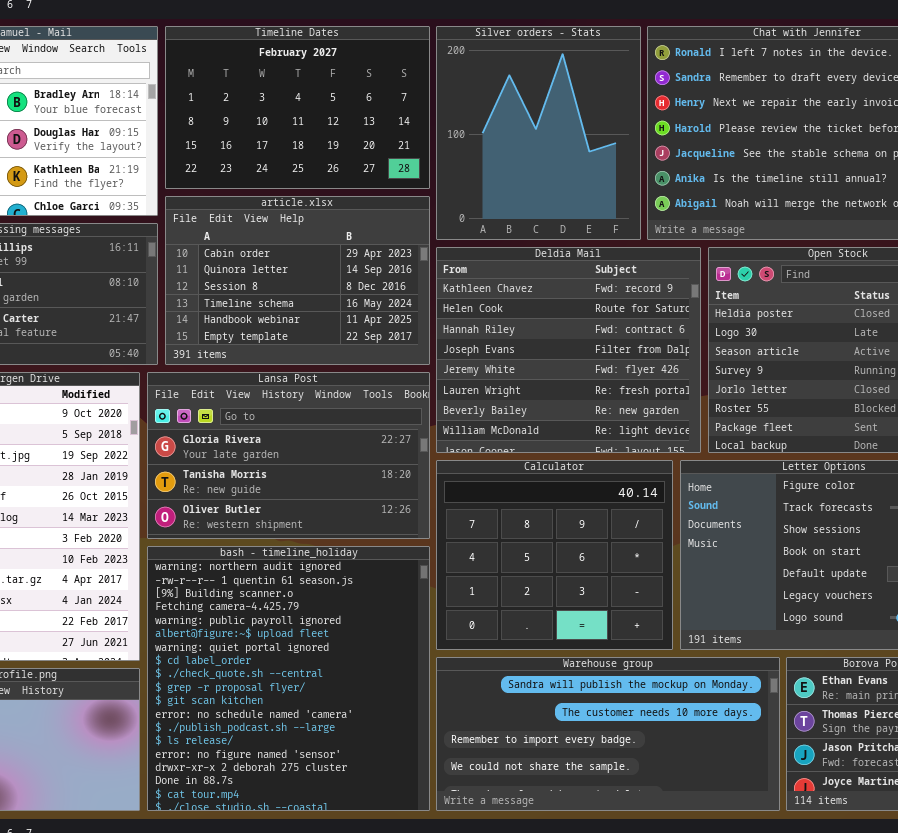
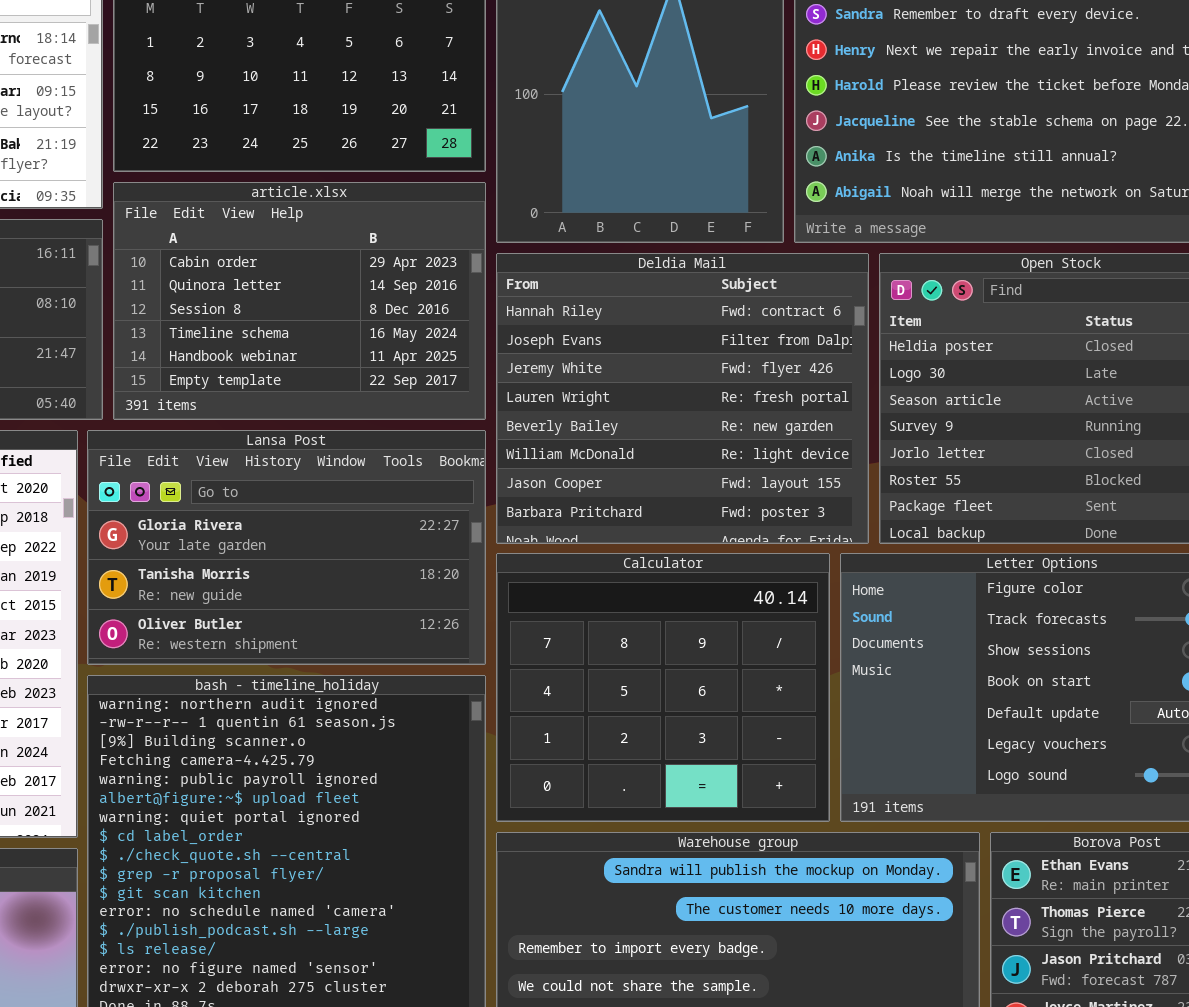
Deldia Mail: [436,247,701,453] -> [496,253,869,544], scrolled down 2 rows

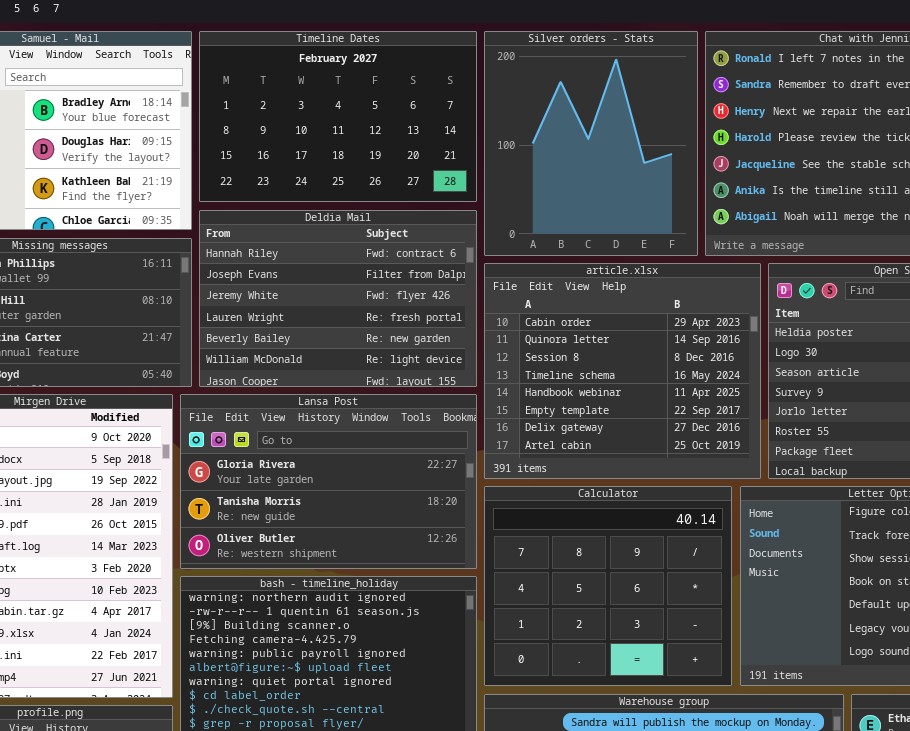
article.xlsx: [113,182,486,420] -> [484,263,761,479], moved, resized
Deldia Mail: [496,253,869,544] -> [199,210,477,387], moved, resized

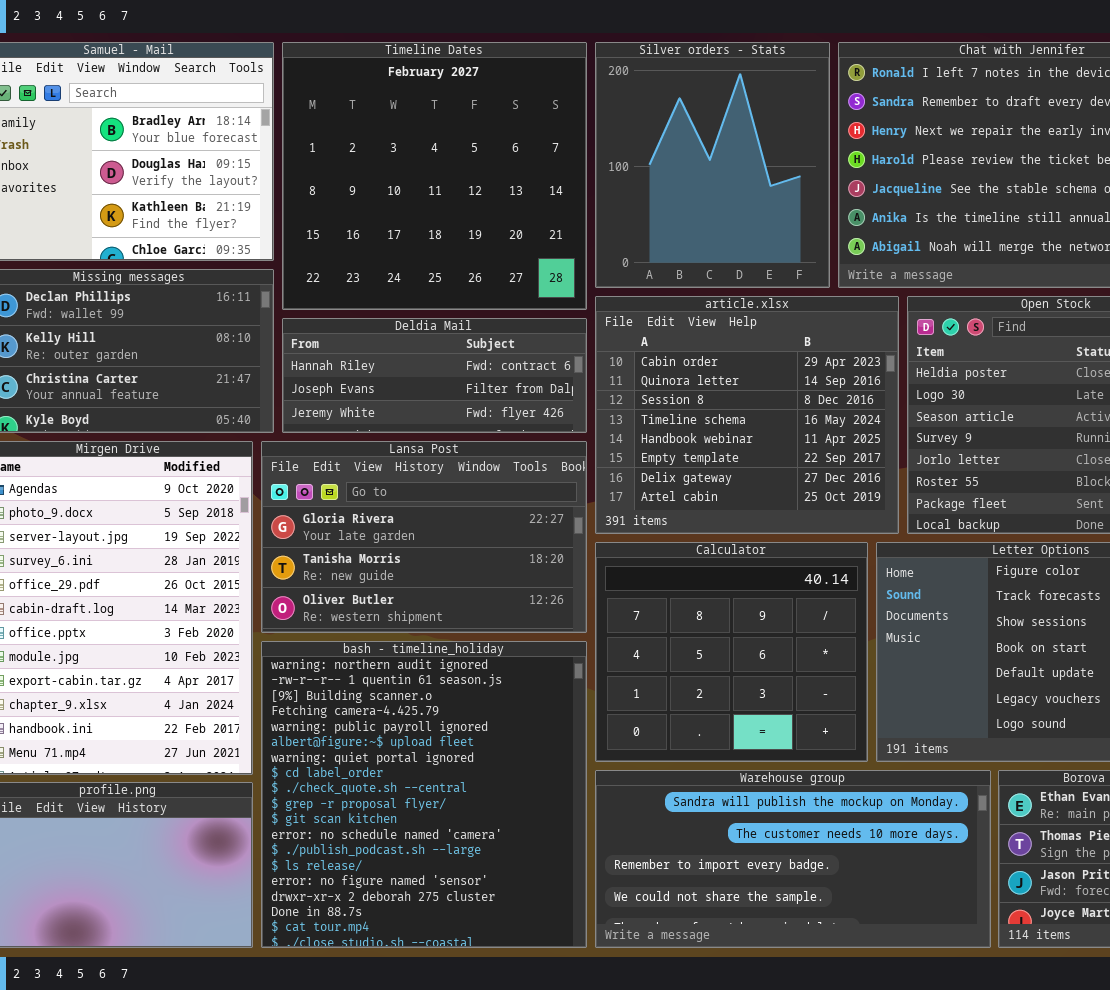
Timeline Dates: [199,31,477,202] -> [282,42,587,310], resized
Deldia Mail: [199,210,477,387] -> [282,318,587,433], resized

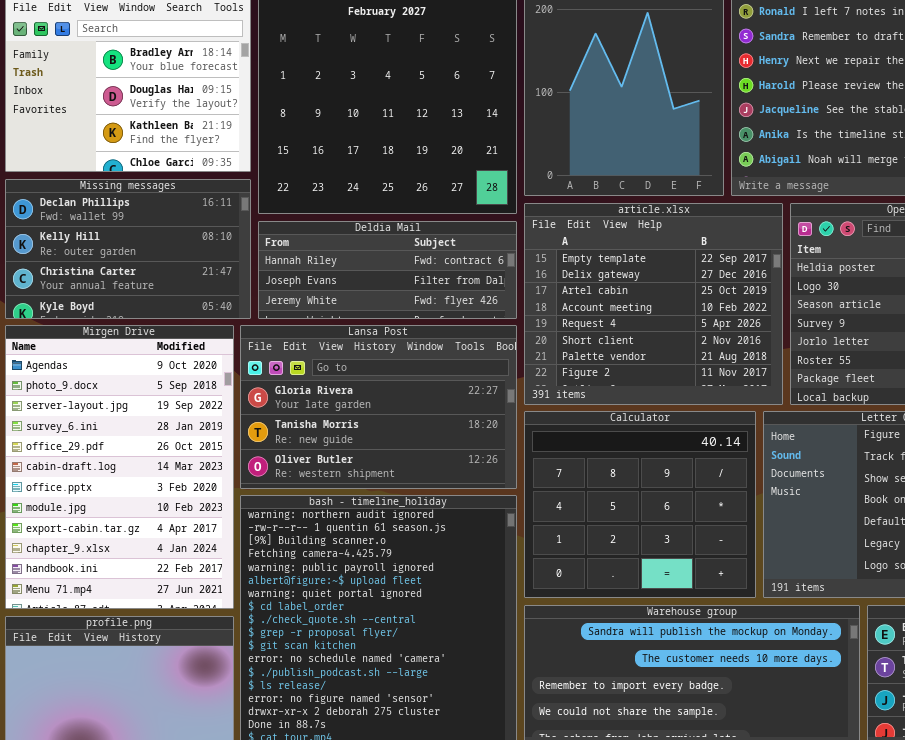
article.xlsx: [595,296,899,534] -> [524,203,783,405], scrolled down 5 rows

